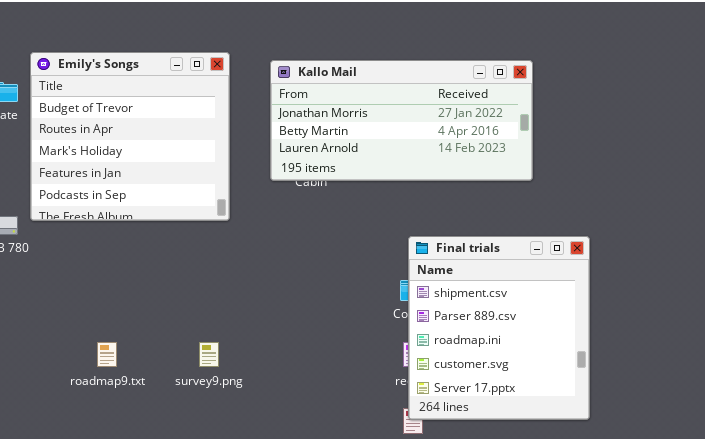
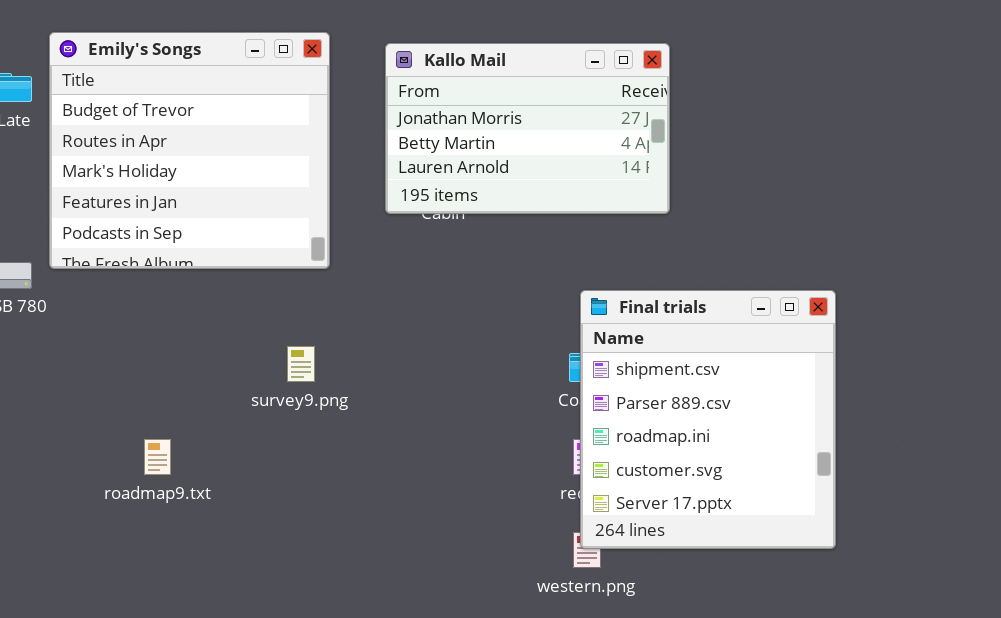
Kallo Mail: [270,60,533,181] -> [385,43,670,214], resized
survey9.png: [199,342,219,367] -> [287,346,315,382], moved

